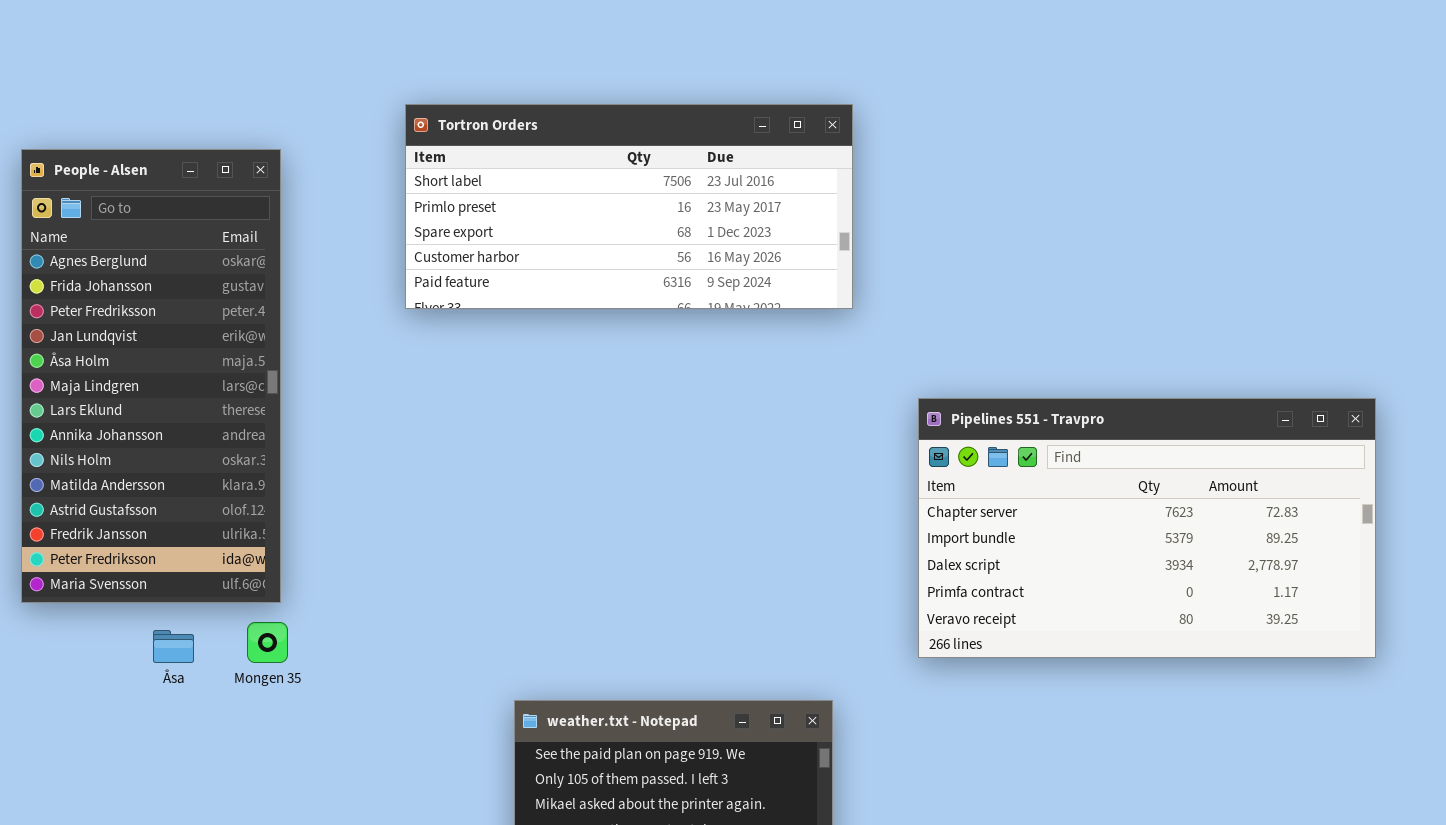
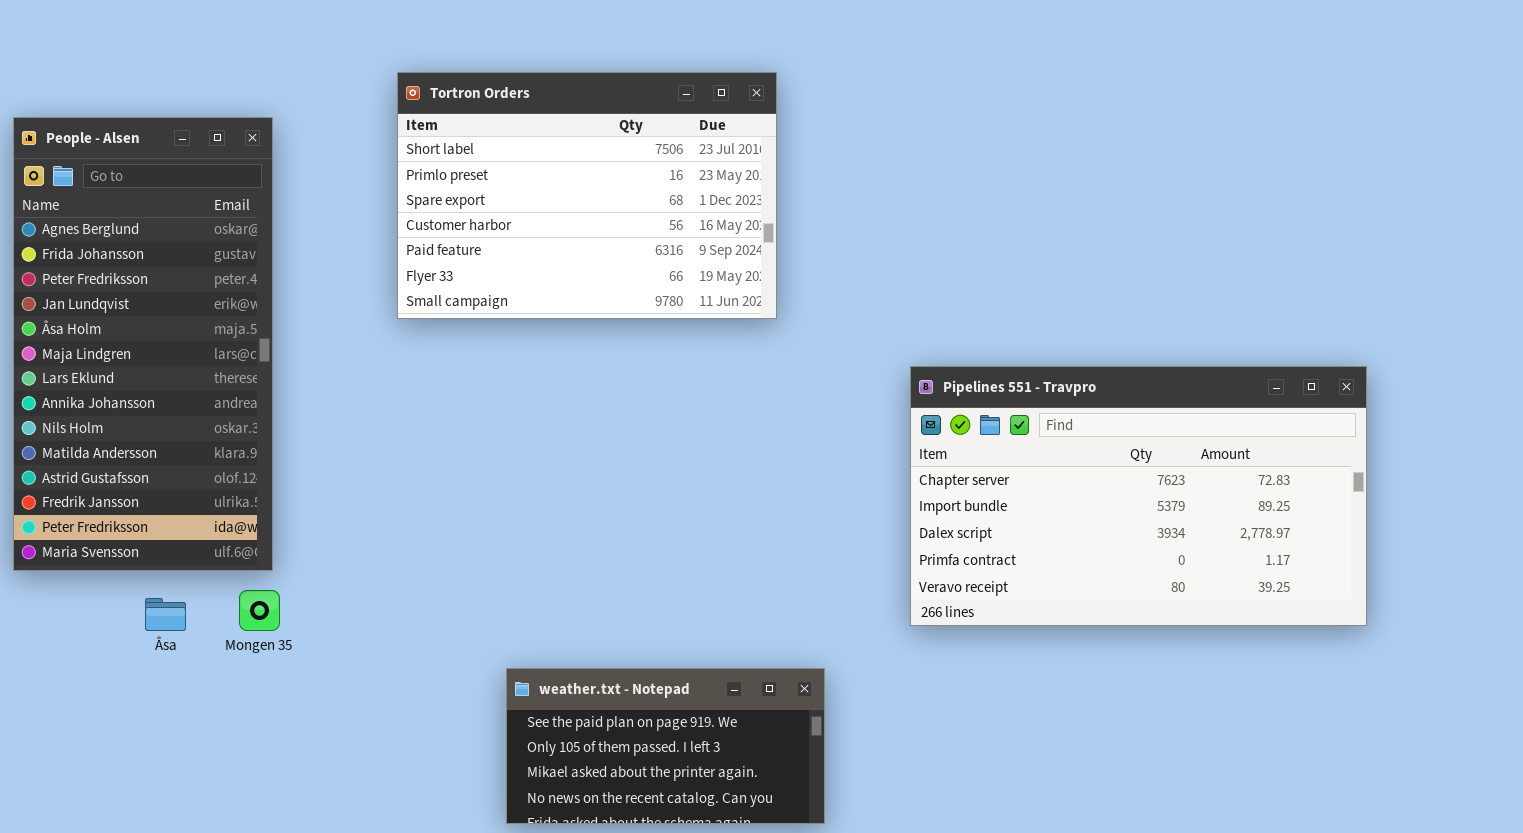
Tortron Orders: [405,104,853,309] -> [397,72,777,319], resized

